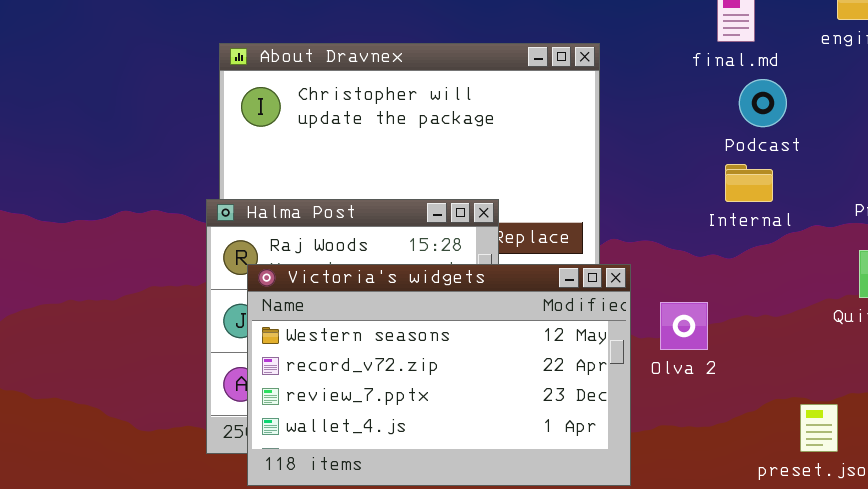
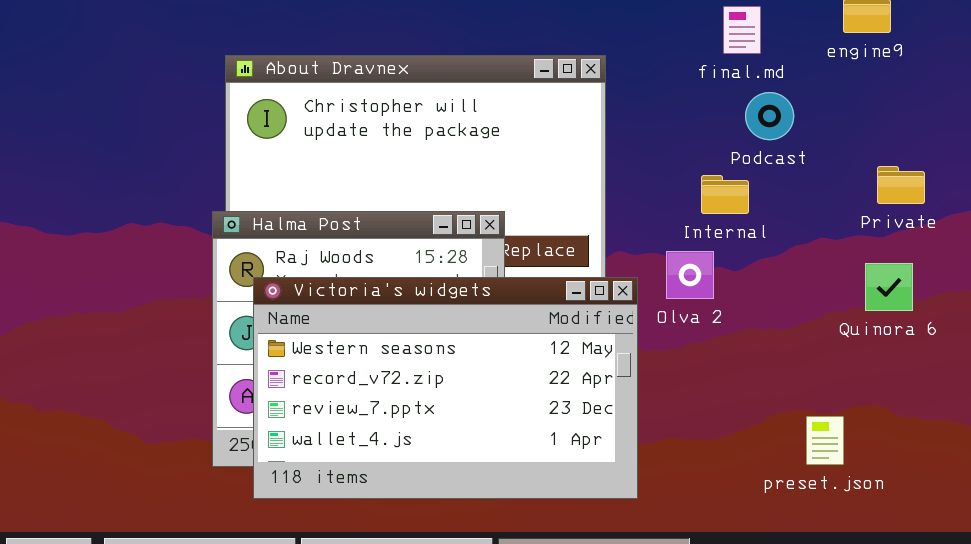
Internal: [725,164,773,202] -> [701,175,749,214], moved
Olva 2: [660,302,708,350] -> [666,251,714,299], moved

